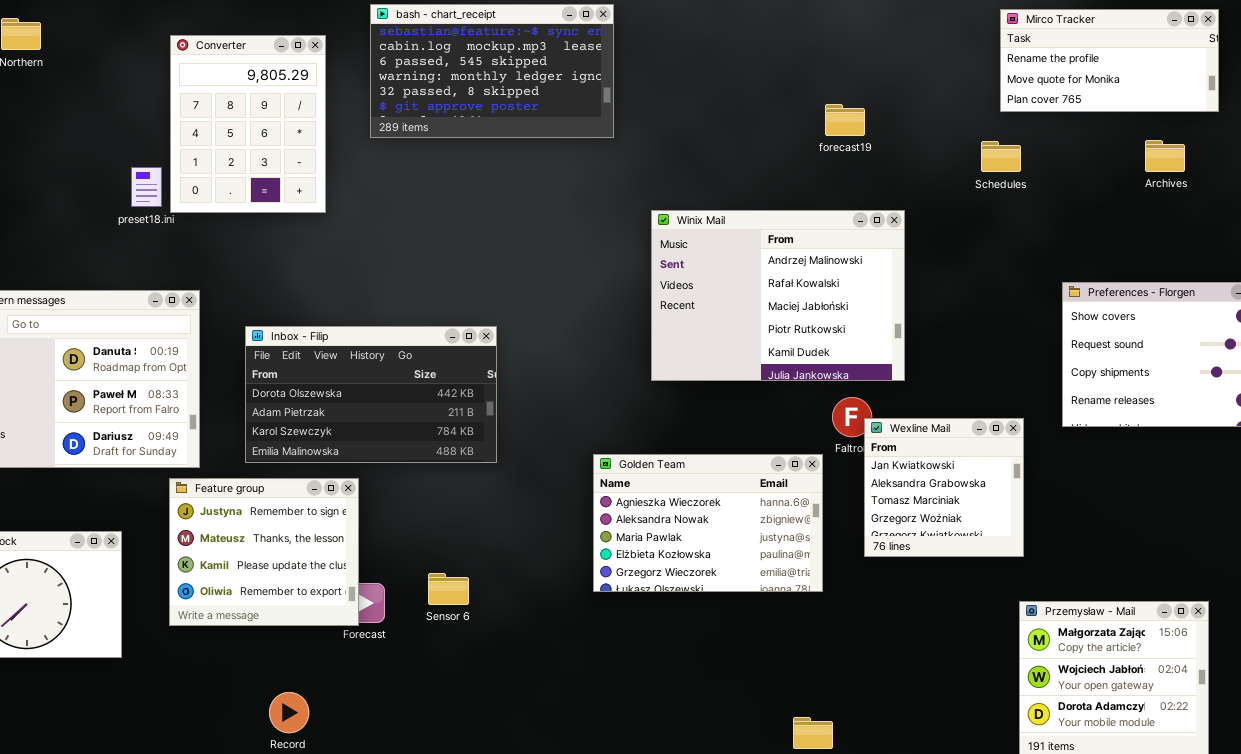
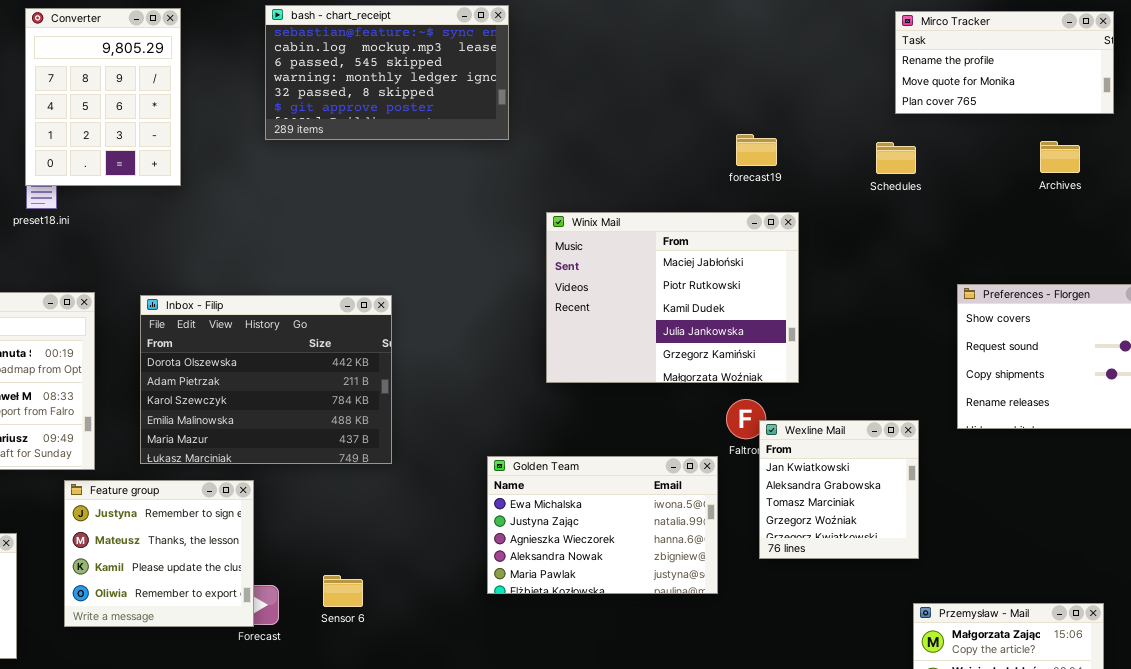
Converter: [170,35,326,213] -> [25,8,181,186], moved
forecast19: [825,104,865,136] -> [736,134,777,166], moved
Winix Mail: [651,210,905,381] -> [546,212,799,383], scrolled down 2 rows
Inbox - Filip: [245,326,497,463] -> [140,295,392,464], resized
Golden Team: [593,454,823,592] -> [487,456,718,594], scrolled up 2 rows

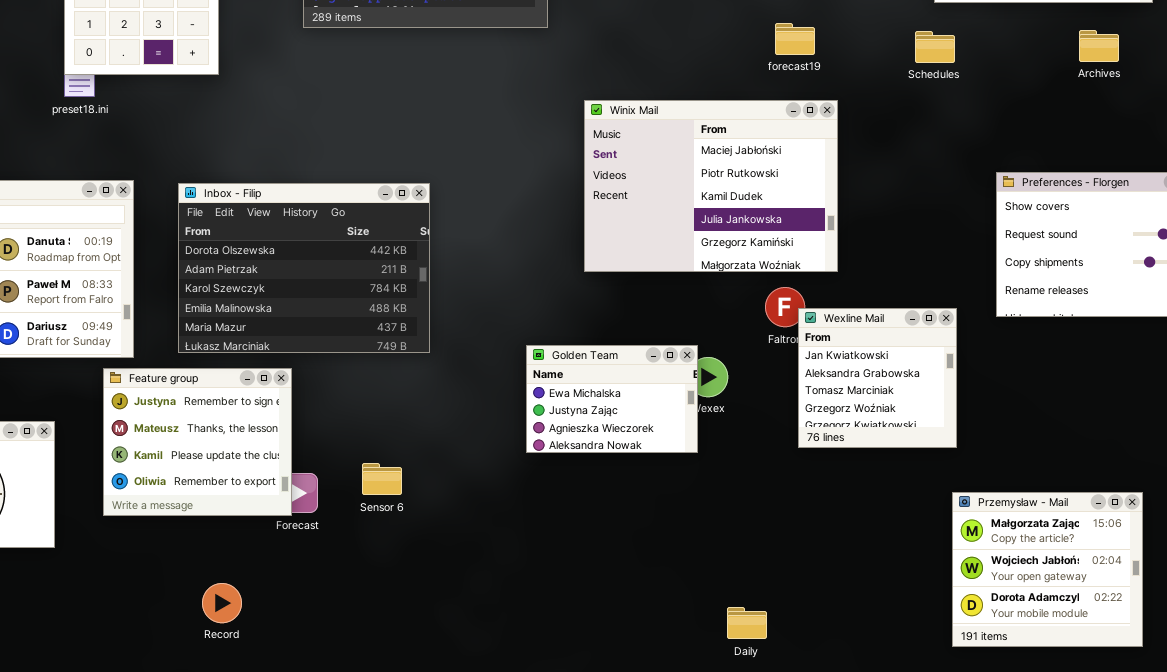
Golden Team: [487,456,718,594] -> [526,345,698,453], resized

